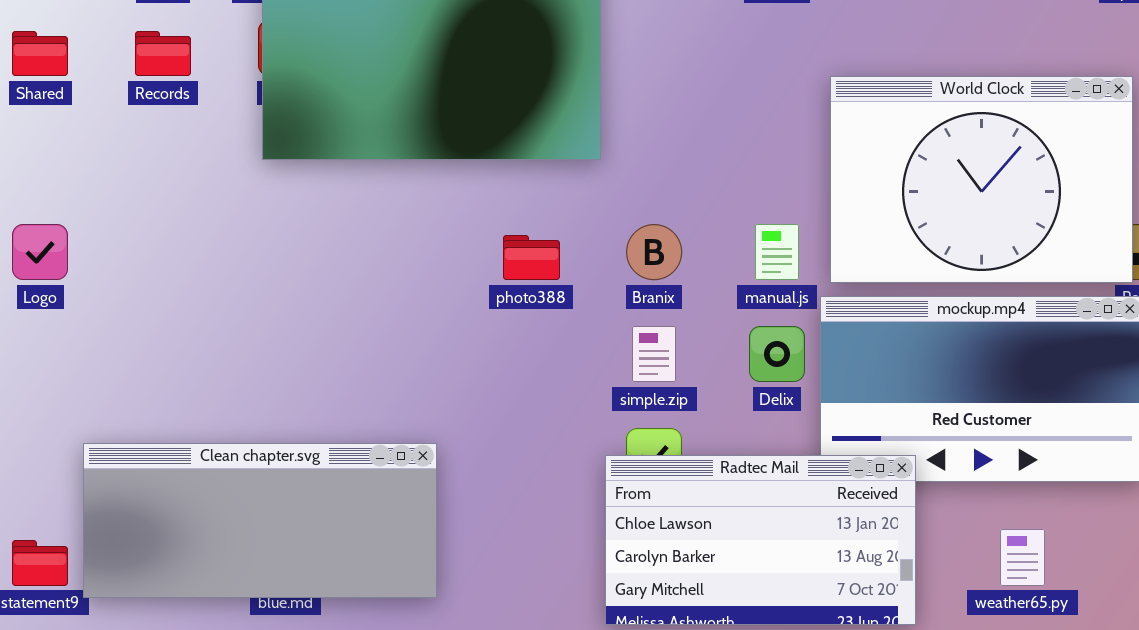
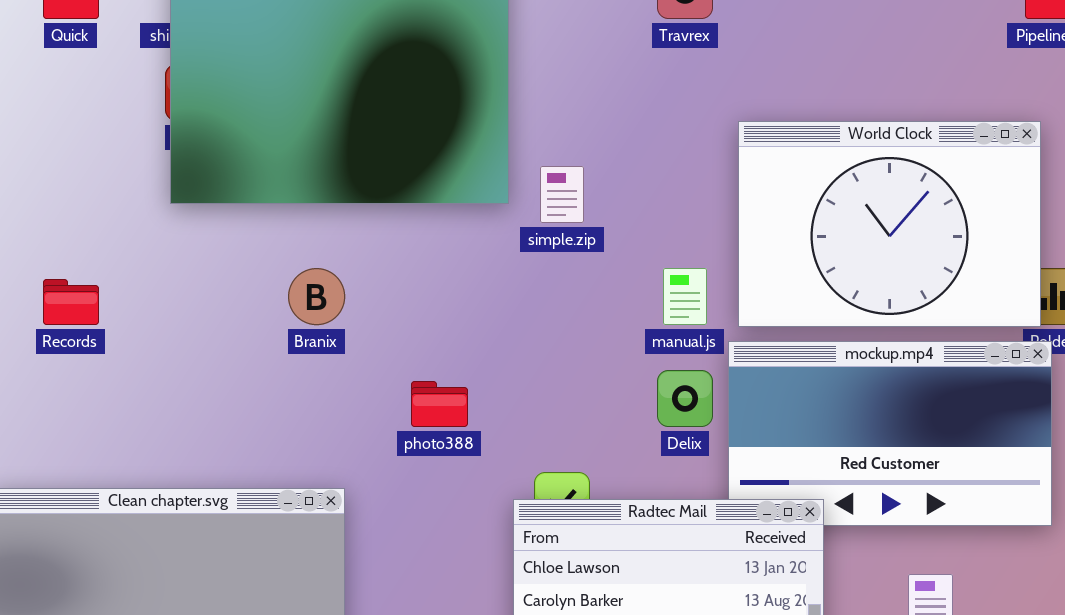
Records: [135,31,191,76] -> [43,279,99,325], moved
Branix: [626,224,682,280] -> [288,268,345,325], moved
photo388: [503,235,560,280] -> [411,381,468,427], moved
simple.zip: [632,326,676,382] -> [540,166,584,223], moved

